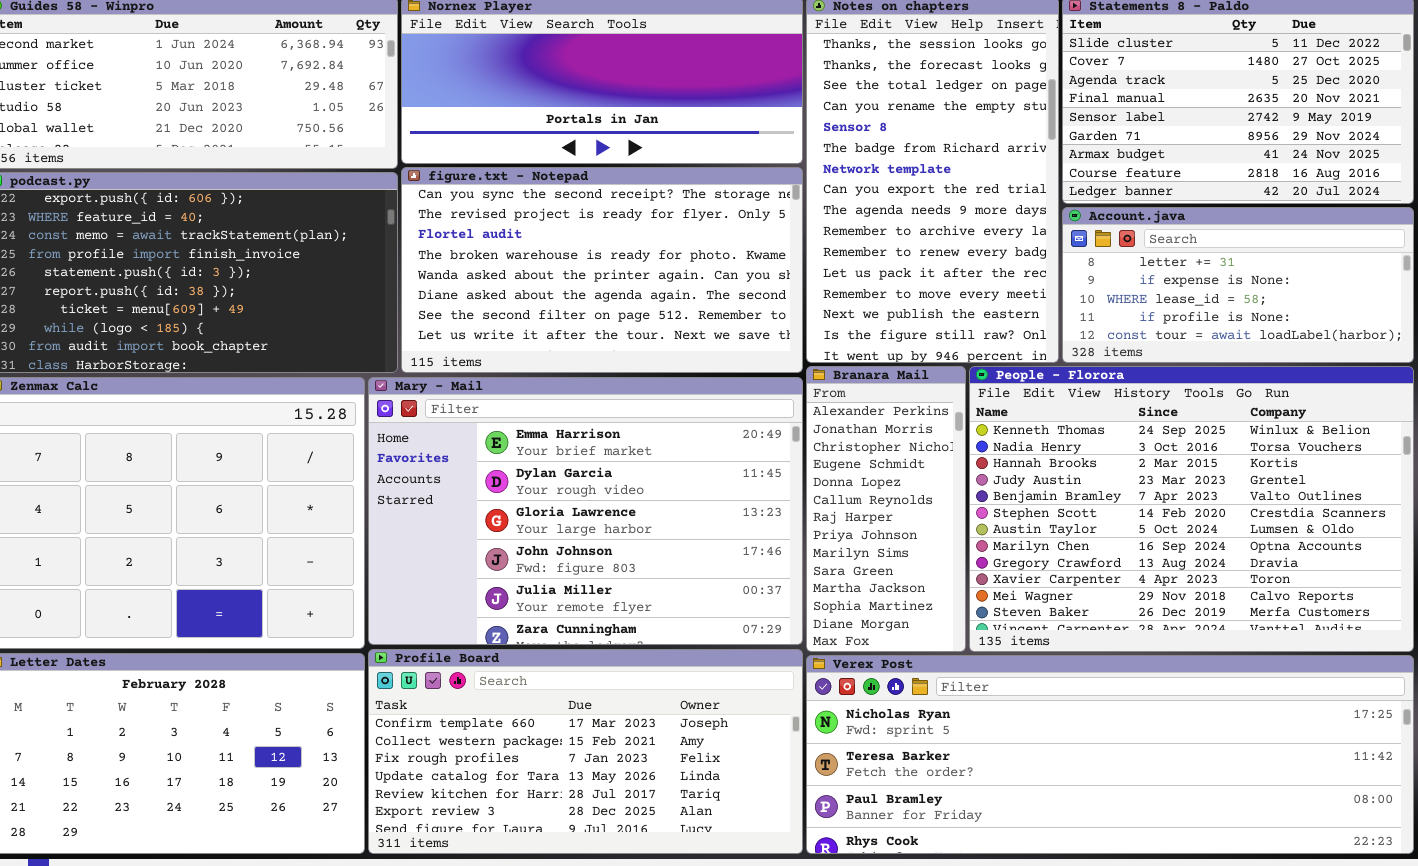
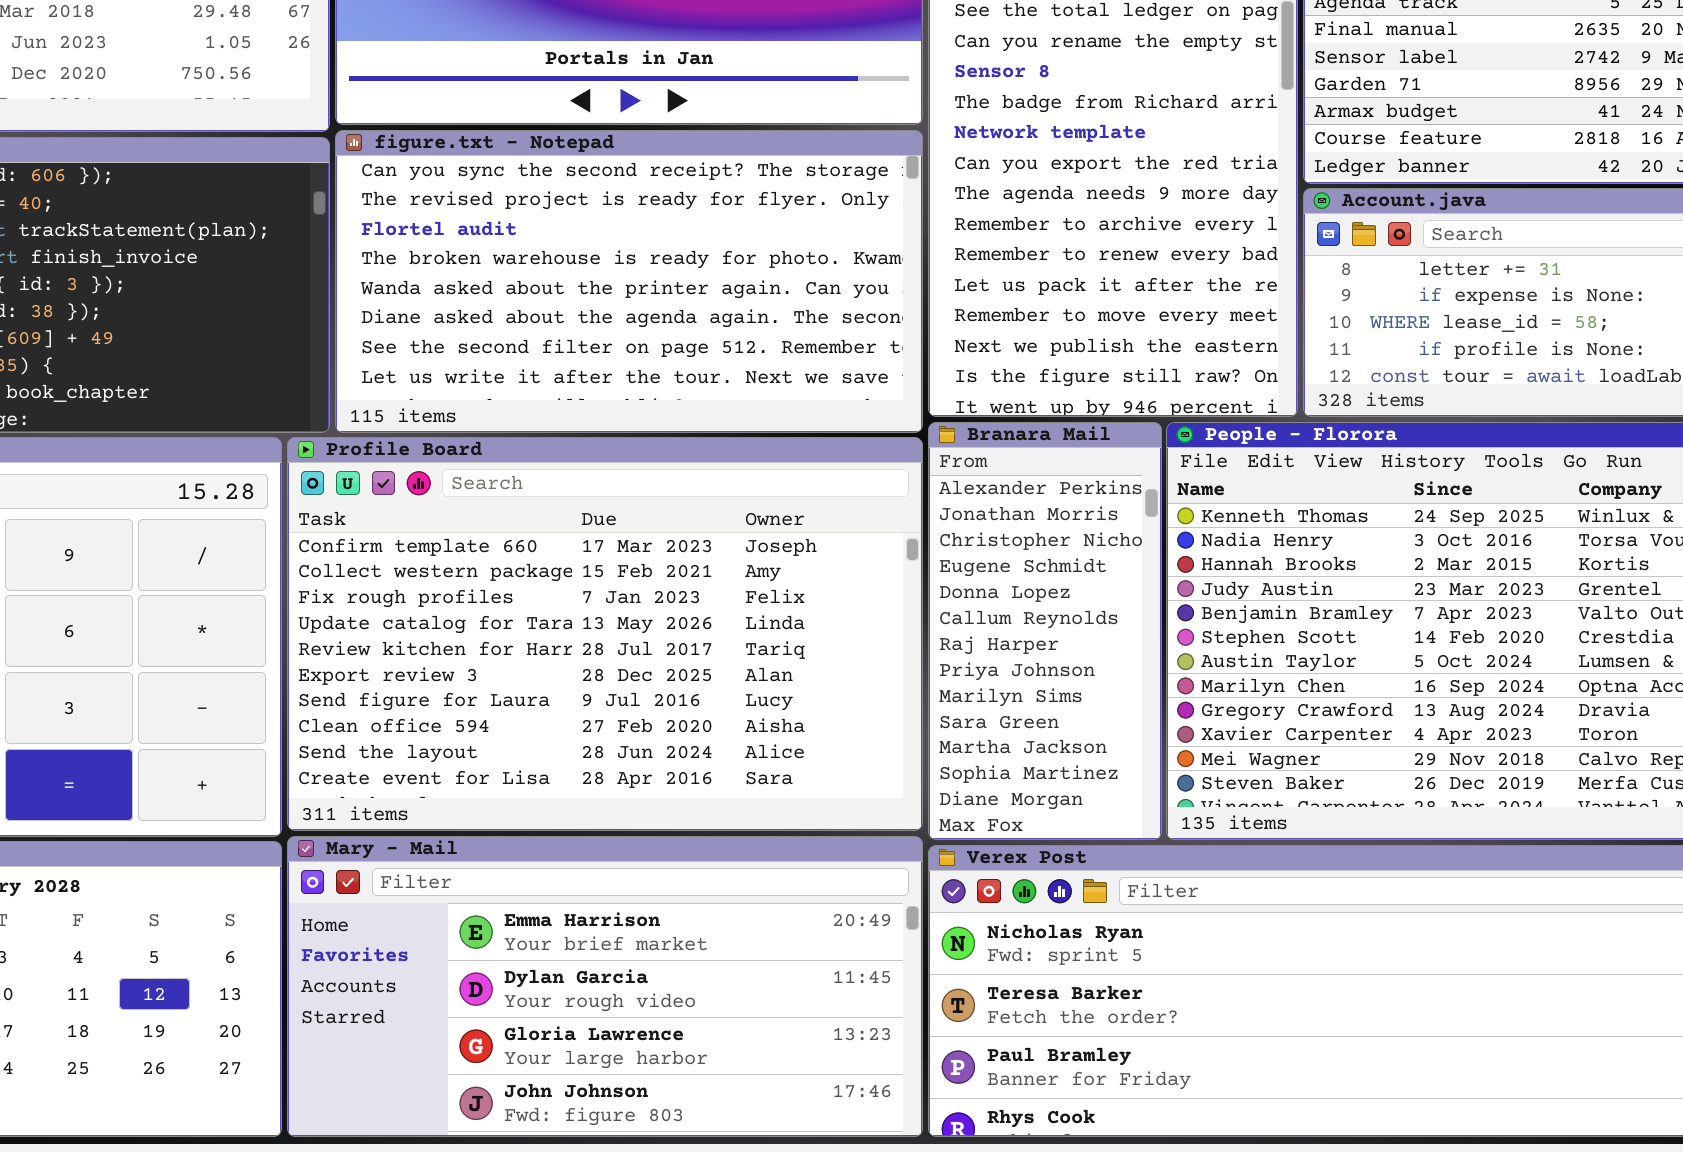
Mary - Mail: [368,377,803,645] -> [287,836,923,1137], moved, resized
Profile Board: [368,649,803,854] -> [287,437,923,831], moved, resized

